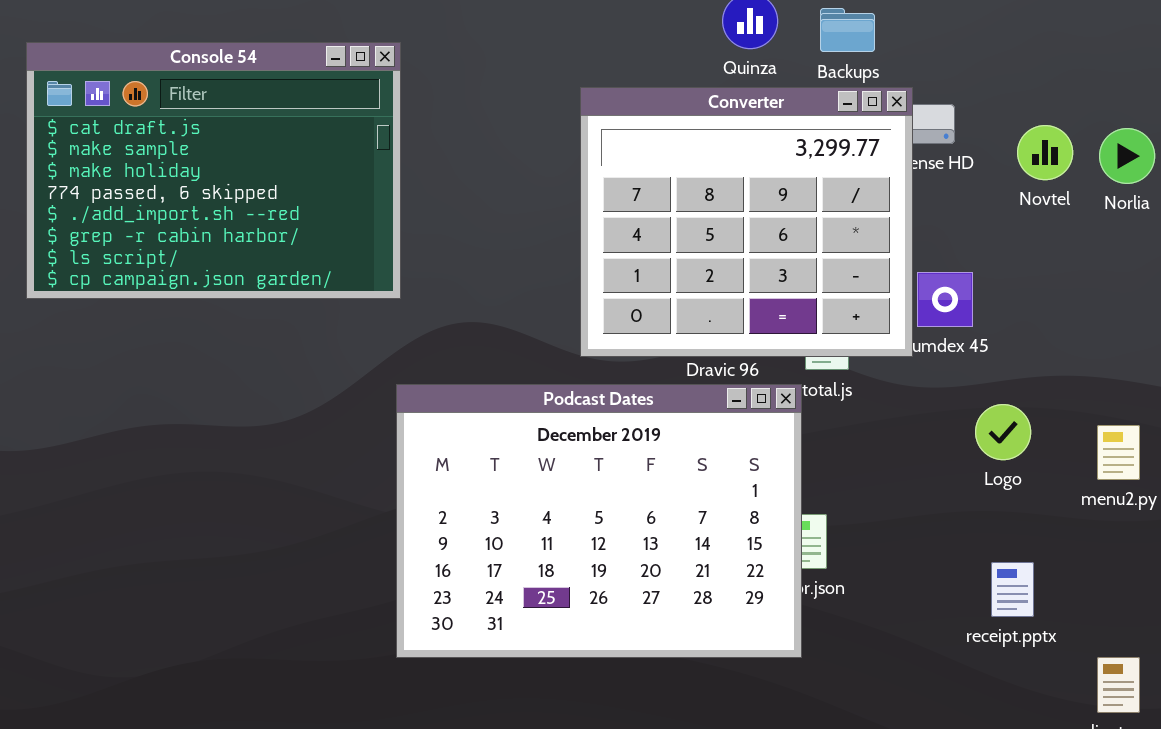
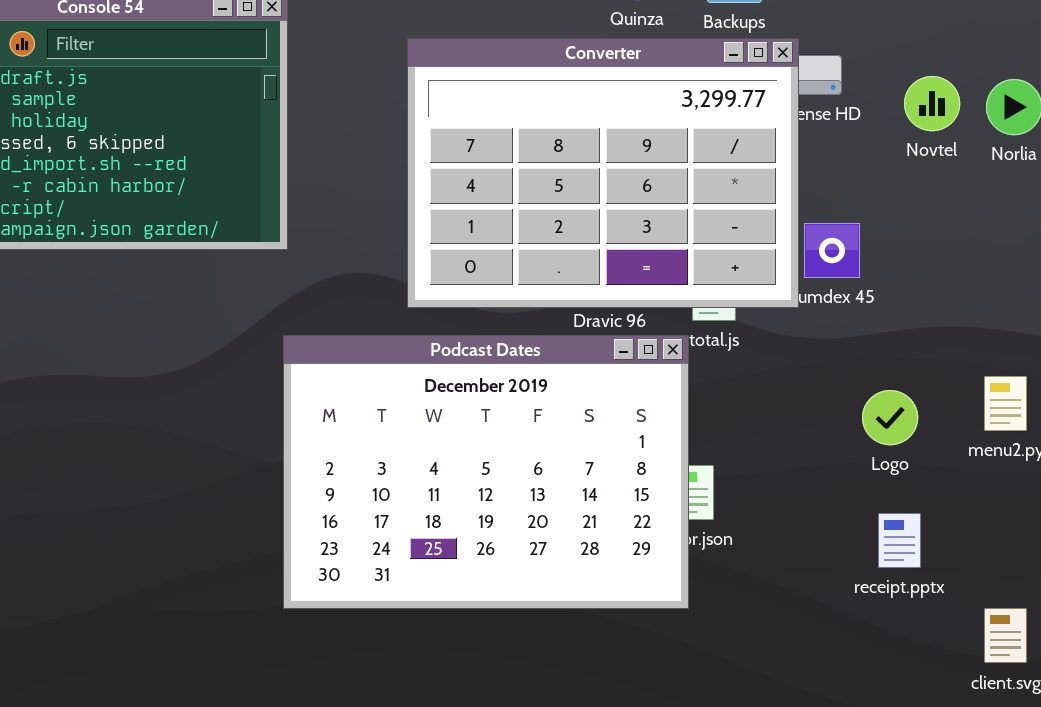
Converter: [580,87,913,357] -> [407,38,799,308], resized
Logo: [975,404,1031,460] -> [862,390,918,445], moved

